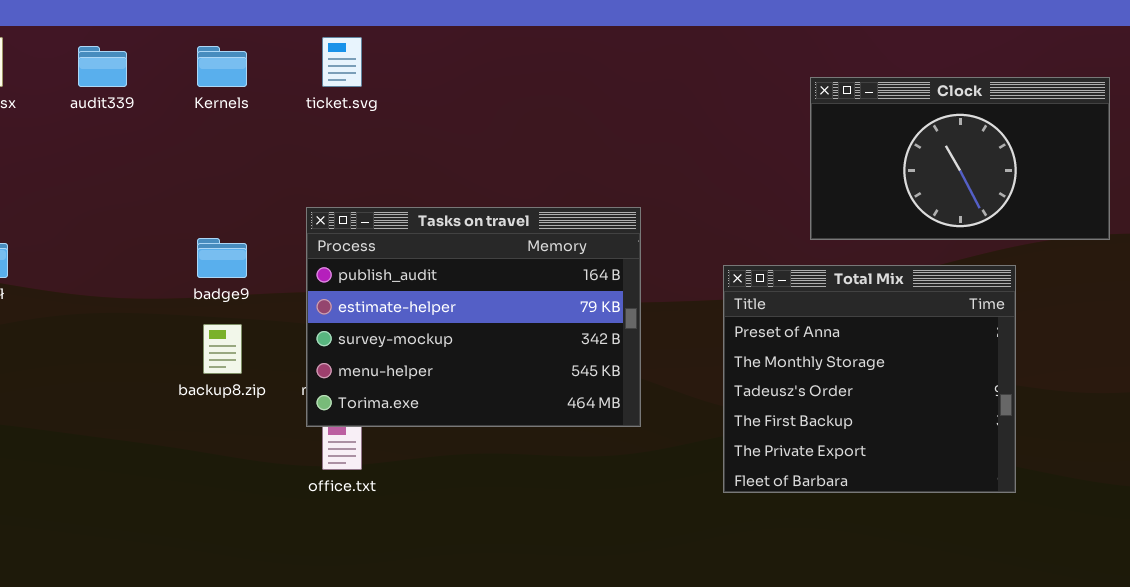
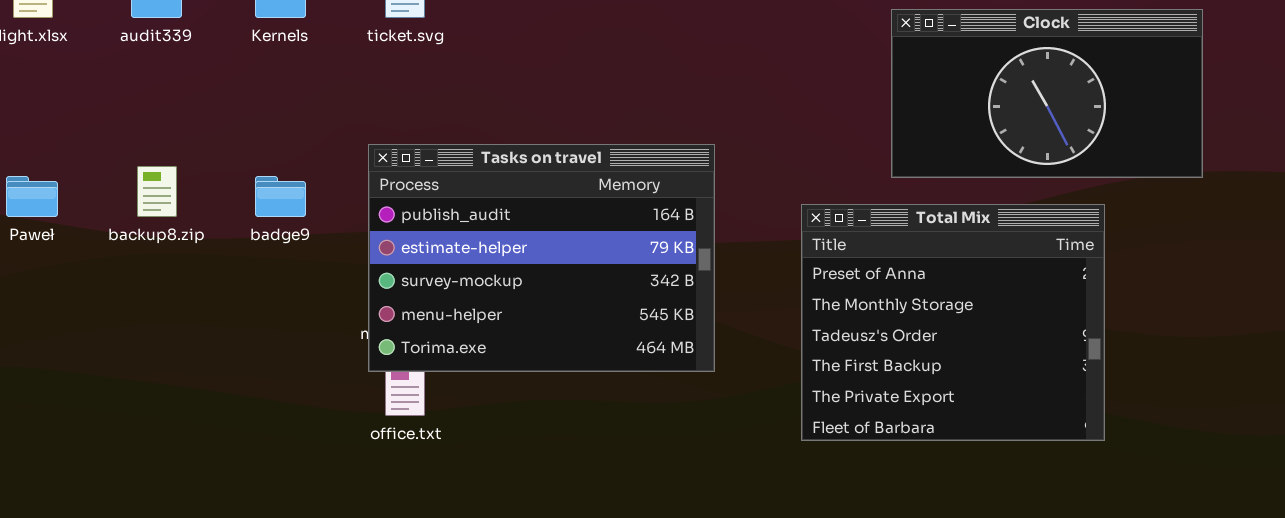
backup8.zip: [203,324,242,374] -> [137,166,177,217], moved

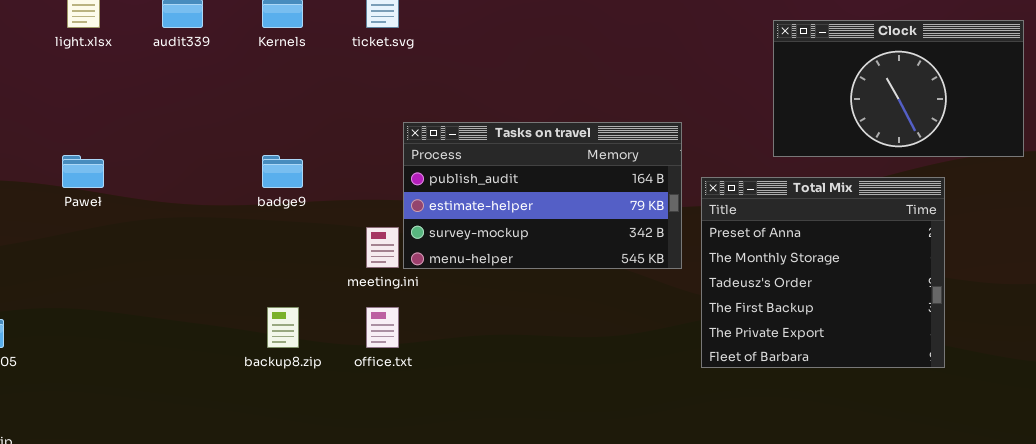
Tasks on travel: [368,144,715,372] -> [403,122,682,269], moved, resized
backup8.zip: [137,166,177,217] -> [267,307,299,348], moved

